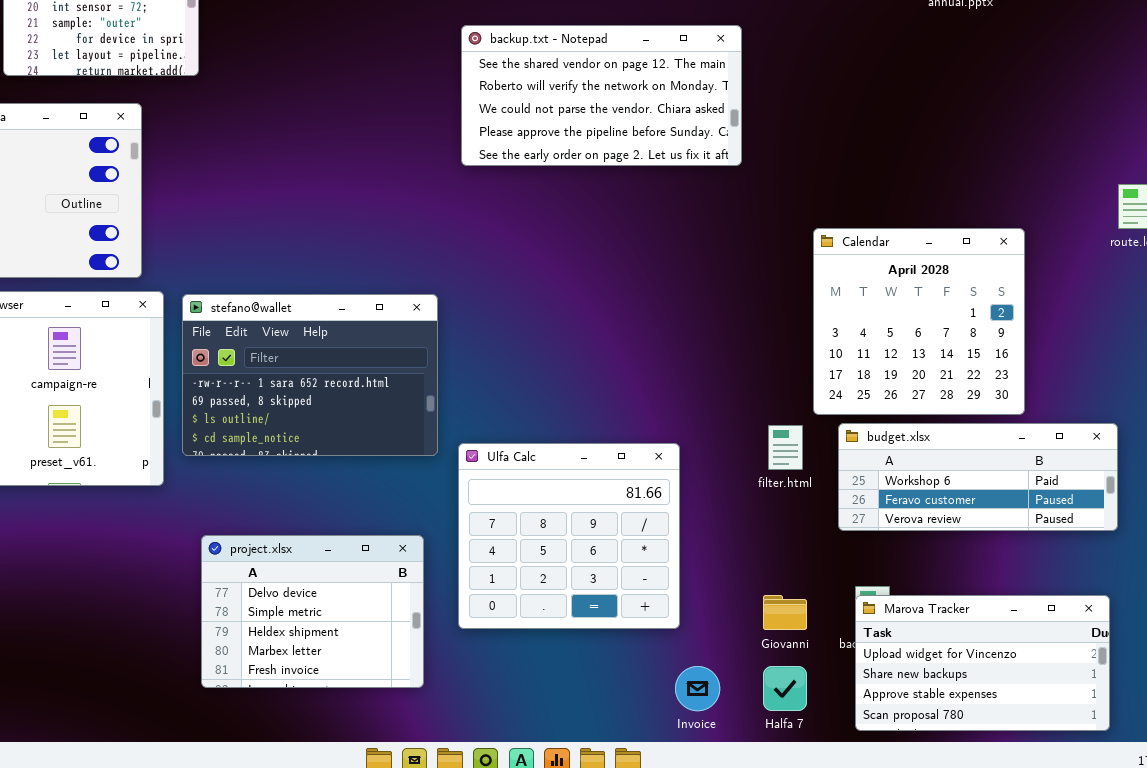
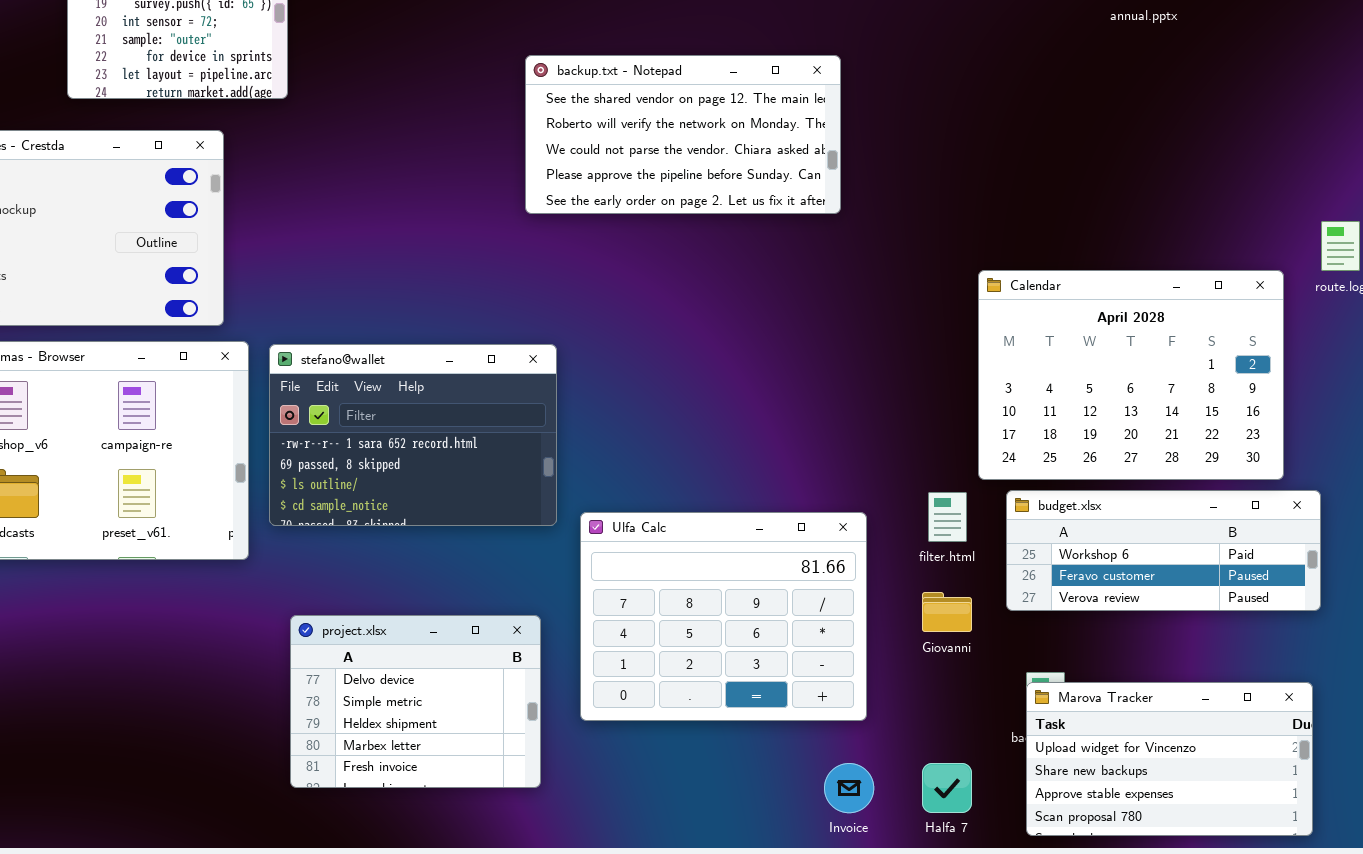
backup.txt - Notepad: [461,25,742,166] -> [525,55,841,214], moved
Calendar: [813,228,1025,415] -> [978,270,1284,480], resized
Ulfa Calc: [458,443,680,629] -> [580,512,867,721], resized
Giovanni: [763,595,807,630] -> [922,592,972,632], moved

